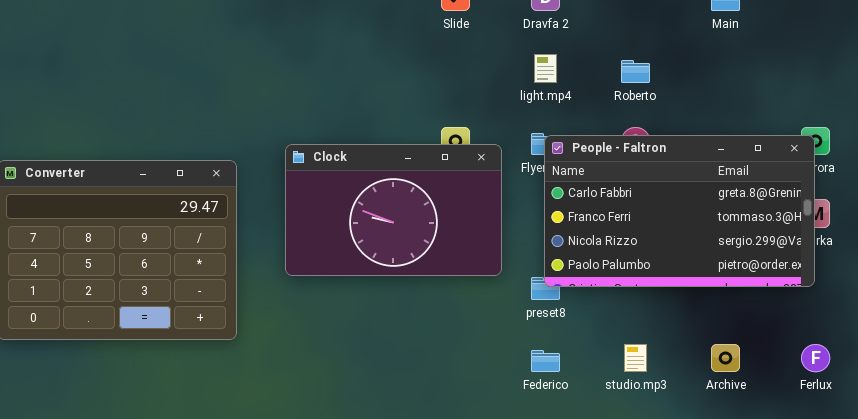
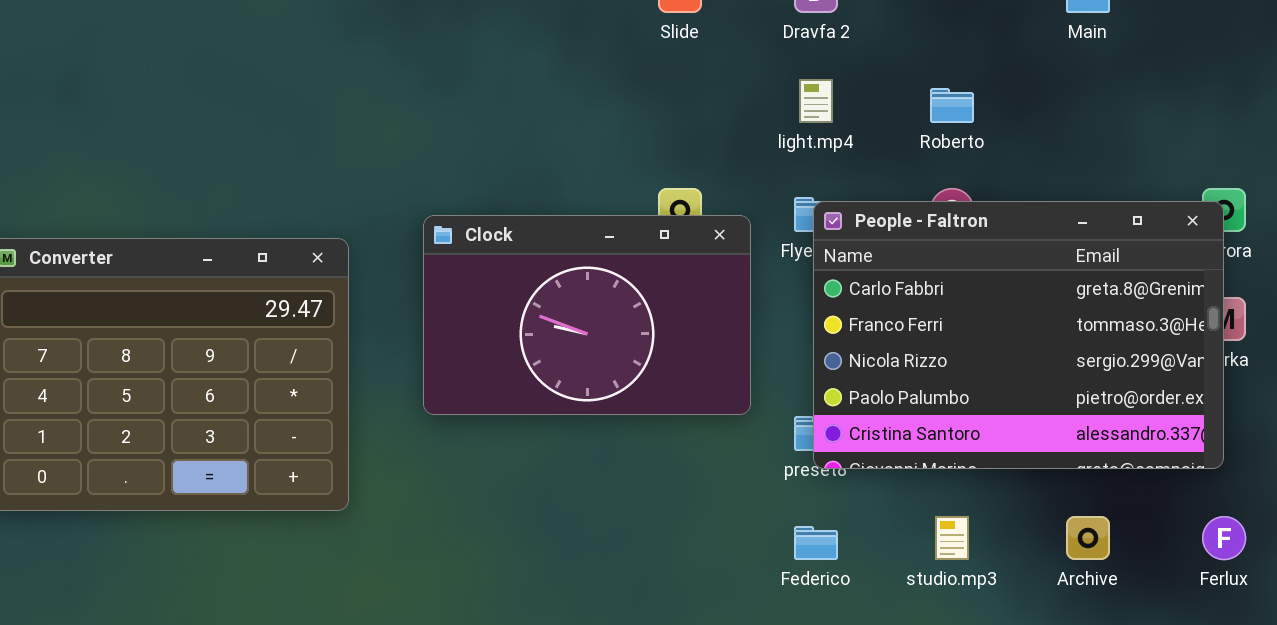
People - Faltron: [544,135,815,287] -> [813,201,1224,469], resized

